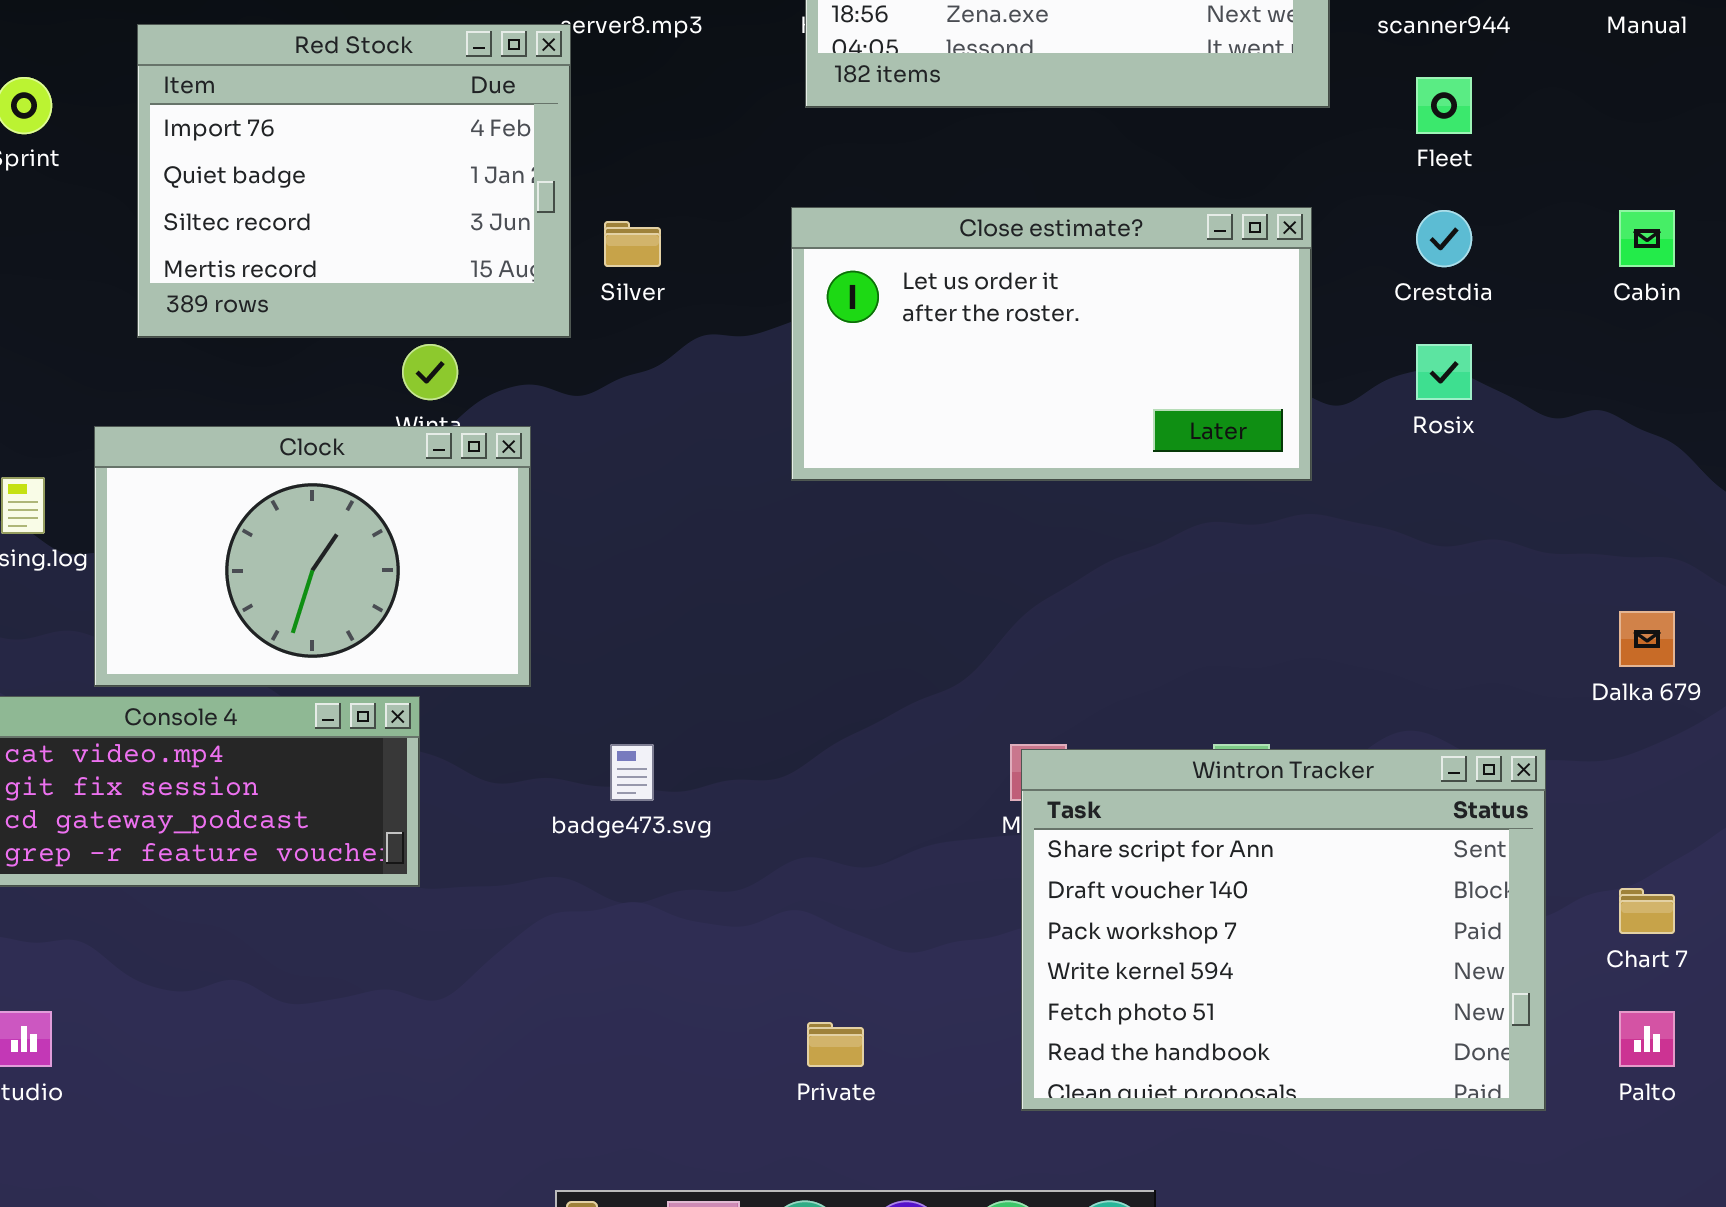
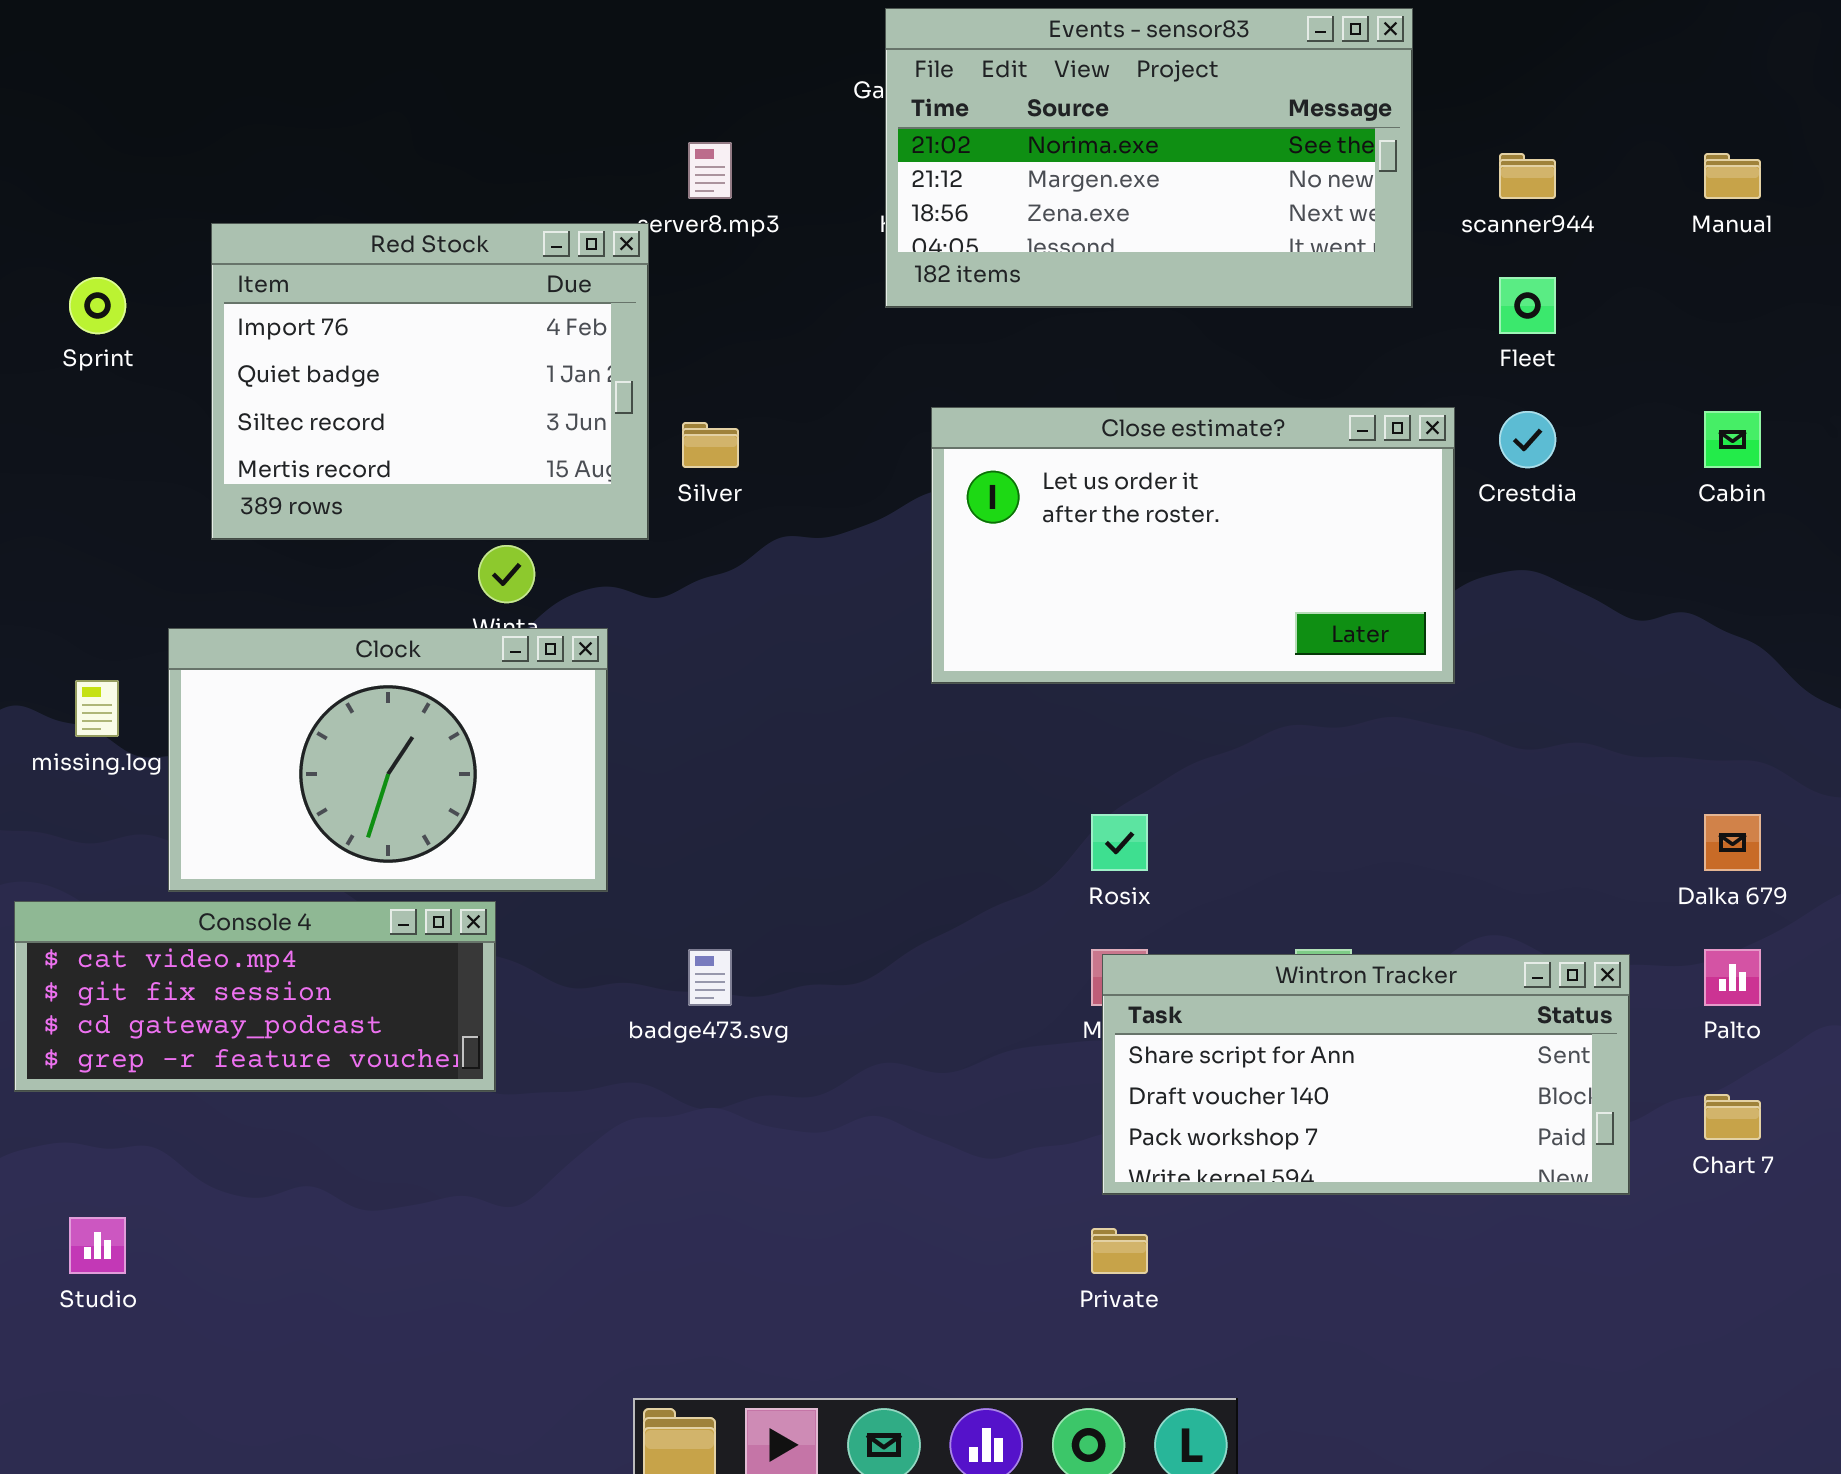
Close estimate?: [791,207,1312,481] -> [931,407,1455,684], moved
Rosix: [1416,344,1472,400] -> [1091,814,1148,871], moved
Wintron Tracker: [1021,749,1546,1111] -> [1102,954,1630,1195], resized
Palto: [1619,1011,1675,1067] -> [1704,949,1761,1006], moved
Private: [807,1022,864,1067] -> [1091,1228,1148,1274], moved

